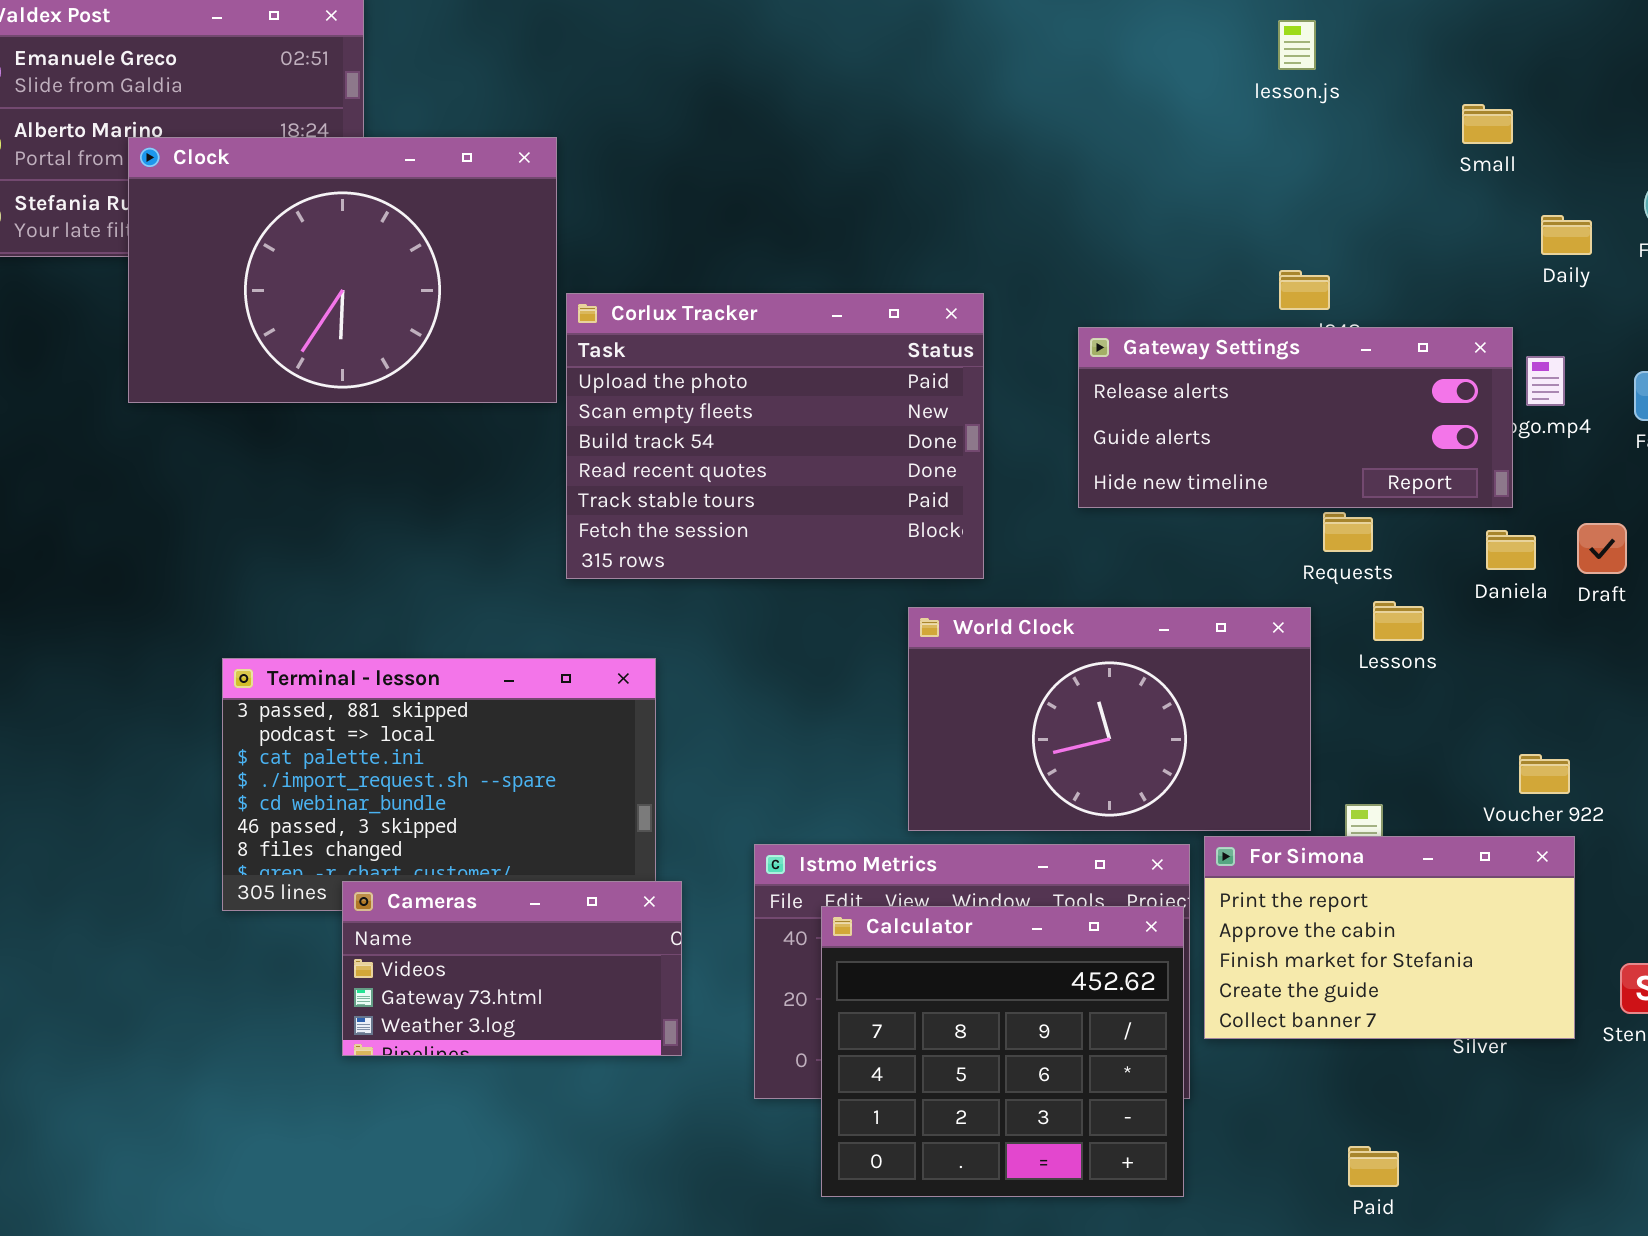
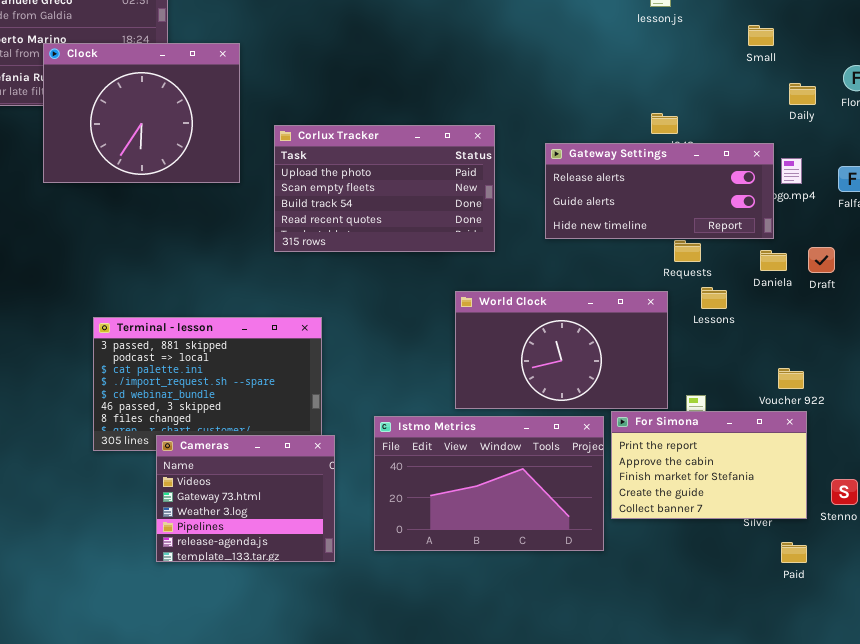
Clock: [128,137,557,403] -> [43,43,240,183], resized
Corlux Tracker: [566,293,984,579] -> [274,125,495,252], resized
Cameras: [342,881,682,1056] -> [156,435,335,562], resized
Calculator: [821,906,1184,1197] -> none, closed
Paid: [1348,1146,1399,1187] -> [781,542,807,563], moved

